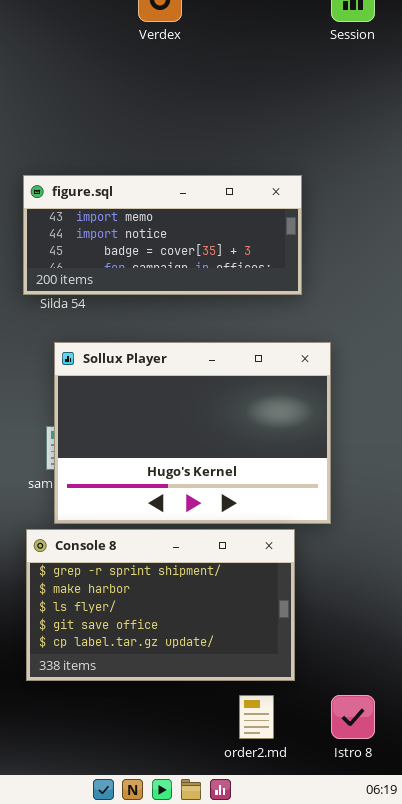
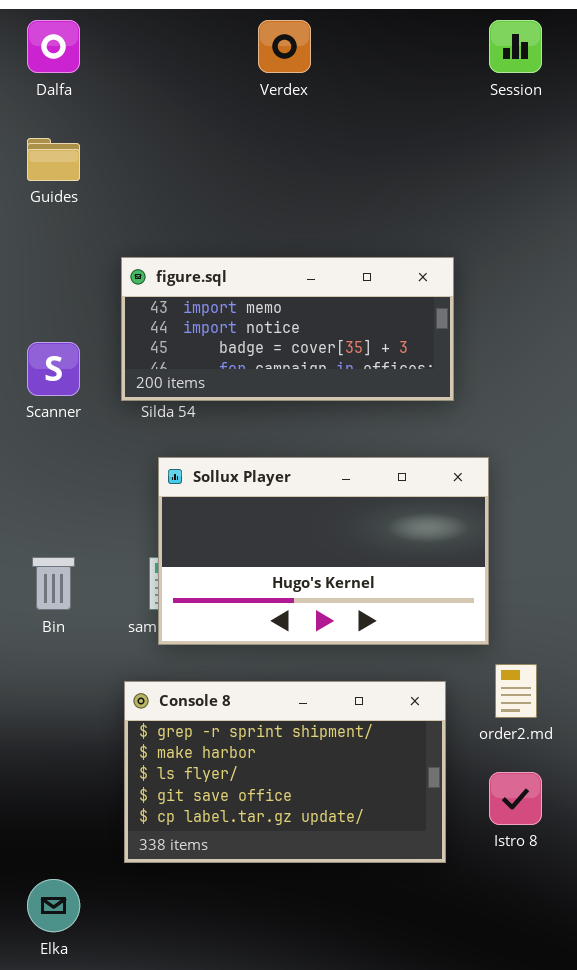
Sollux Player: [54,342,331,524] -> [158,457,489,645], resized
order2.md: [239,695,274,739] -> [495,664,537,718], moved
Istro 8: [331,695,375,739] -> [489,772,542,825], moved

